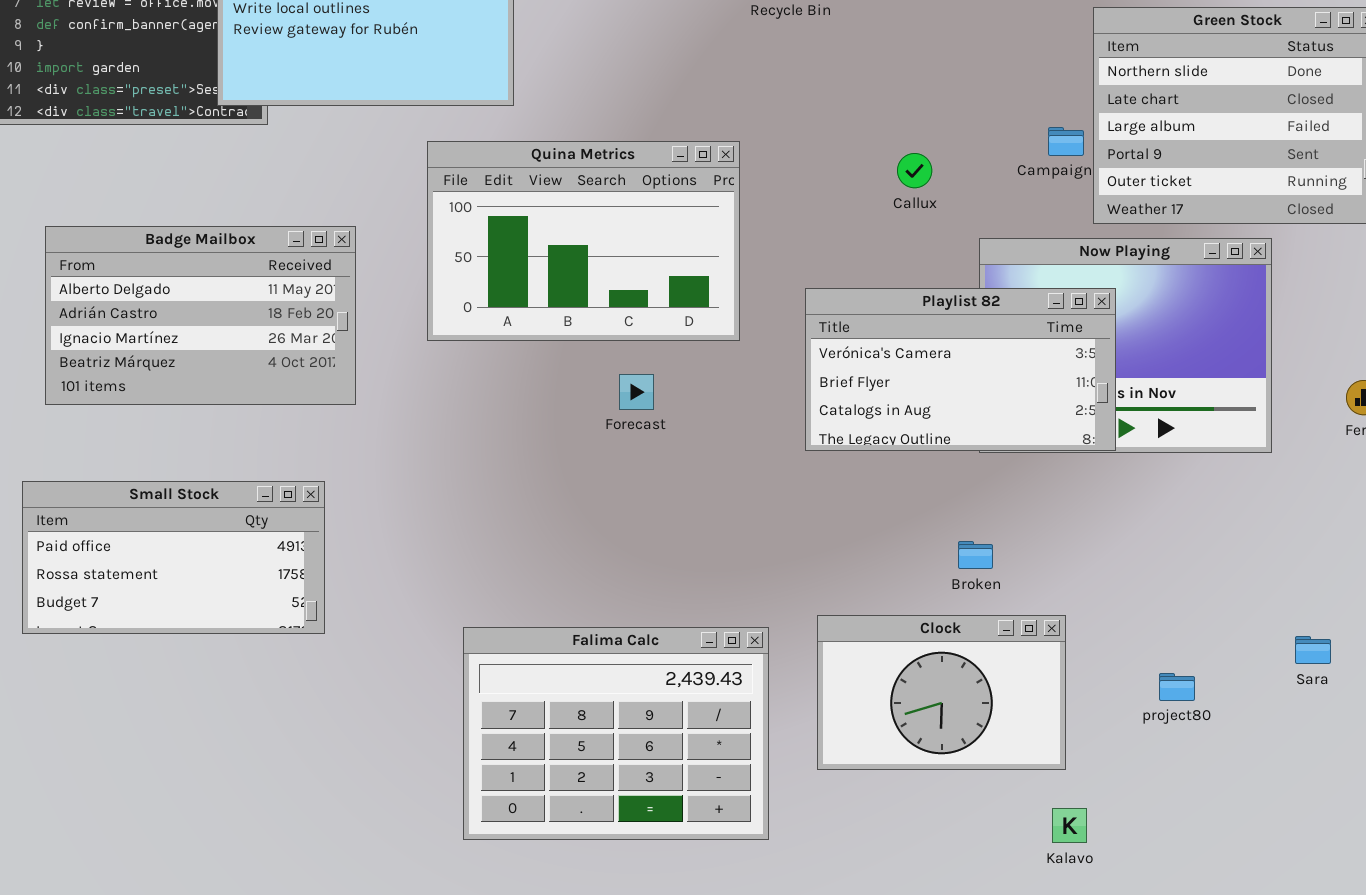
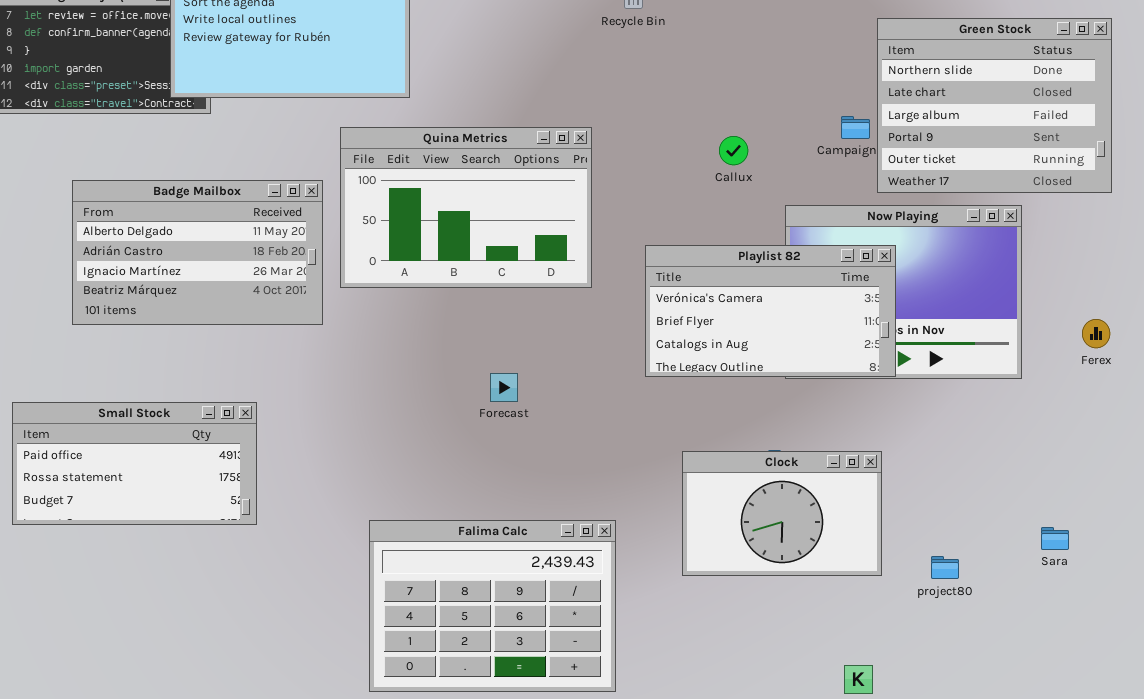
Badge Mailbox: [45,226,356,405] -> [72,180,323,325], moved
Forecast: [619,374,654,410] -> [490,373,518,402], moved
Clock: [817,615,1066,770] -> [682,451,882,576], moved

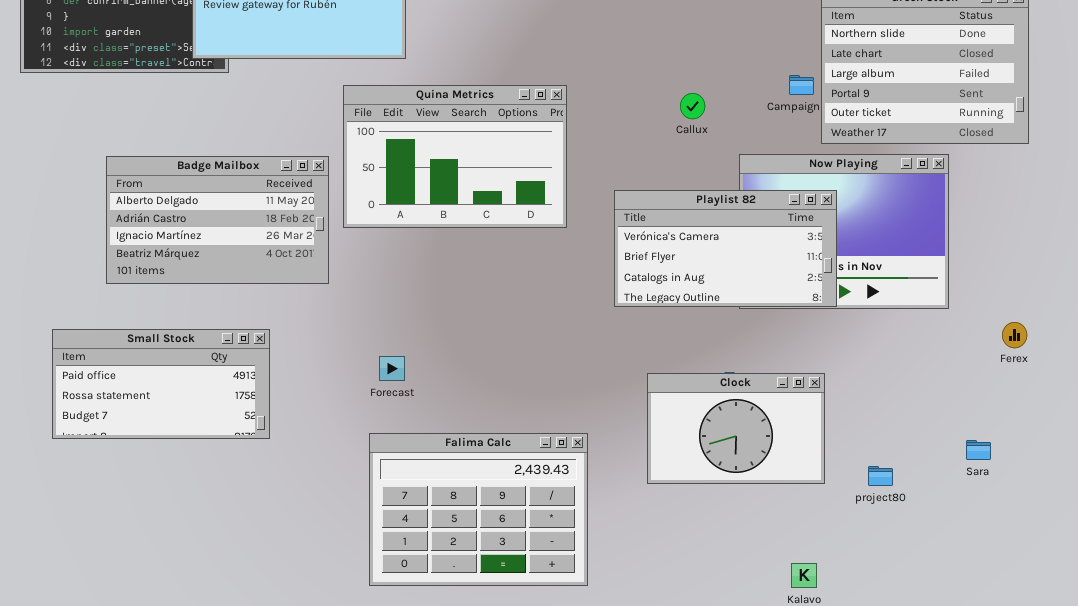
Badge Mailbox: [72,180,323,325] -> [106,156,329,284], moved
Ferex: [1082,319,1110,348] -> [1002,322,1027,348], moved
Forecast: [490,373,518,402] -> [379,356,405,381], moved

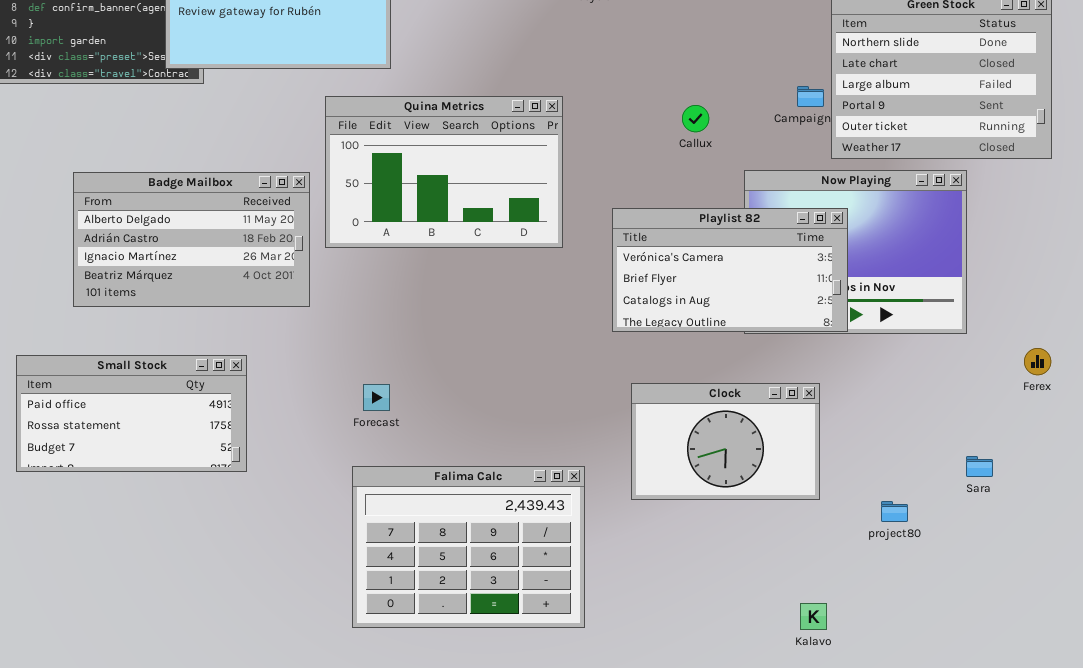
Clock: [647,373,825,484] -> [631,383,820,500], moved
Sara: [966,440,991,460] -> [966,456,993,477], moved

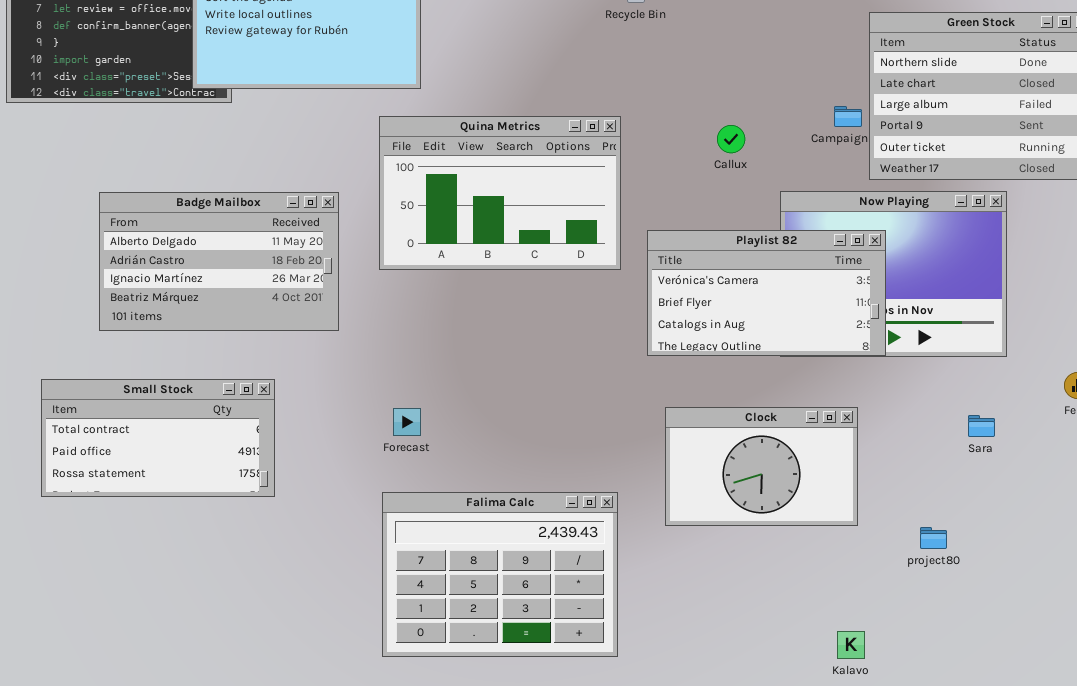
Quina Metrics: [325,96,563,248] -> [379,116,621,270], moved
Small Stock: [16,355,247,472] -> [41,379,275,497], scrolled up 1 row
Sara: [966,456,993,477] -> [968,415,995,437], moved

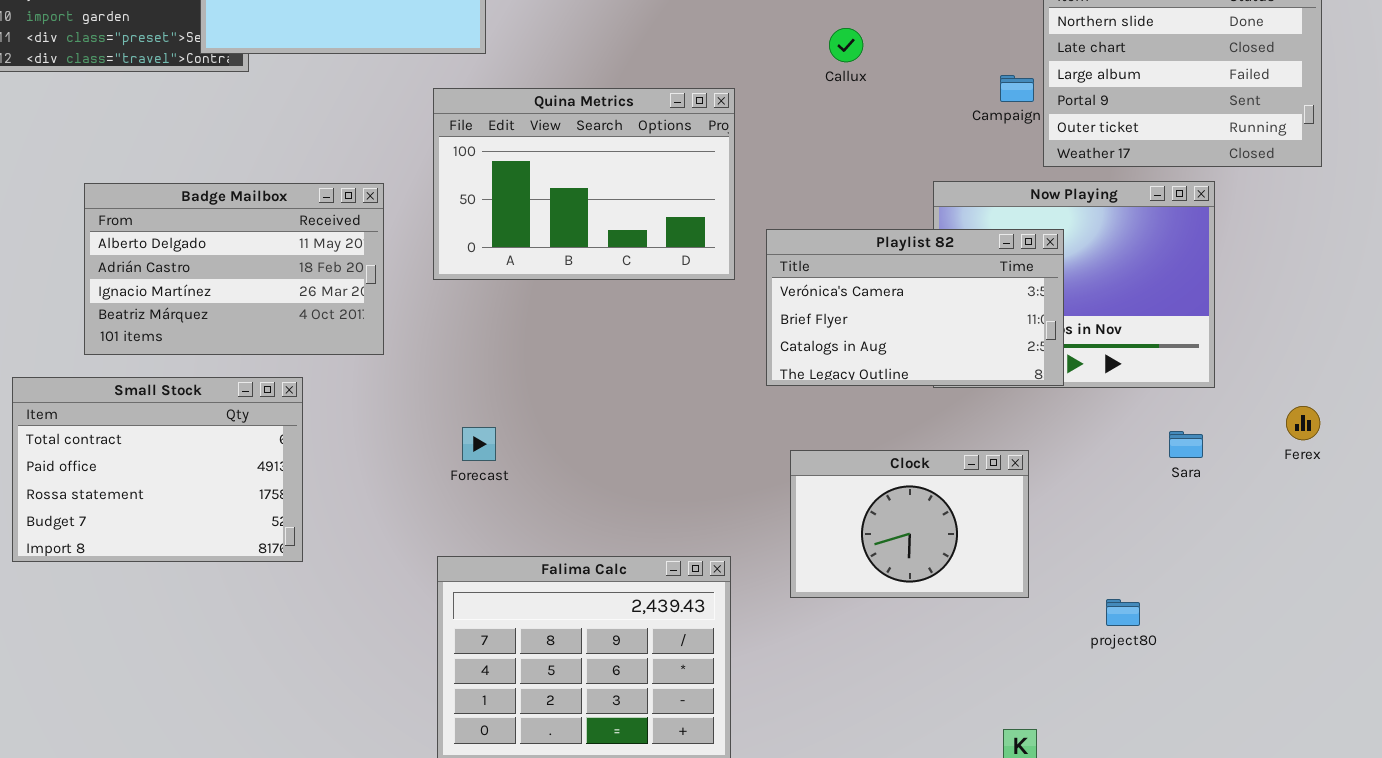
Callux: [717,125,745,153] -> [829,28,863,62], moved
Small Stock: [41,379,275,497] -> [12,377,303,562], resized
Forecast: [393,408,421,436] -> [462,427,496,461], moved
Sara: [968,415,995,437] -> [1169,431,1203,458], moved

